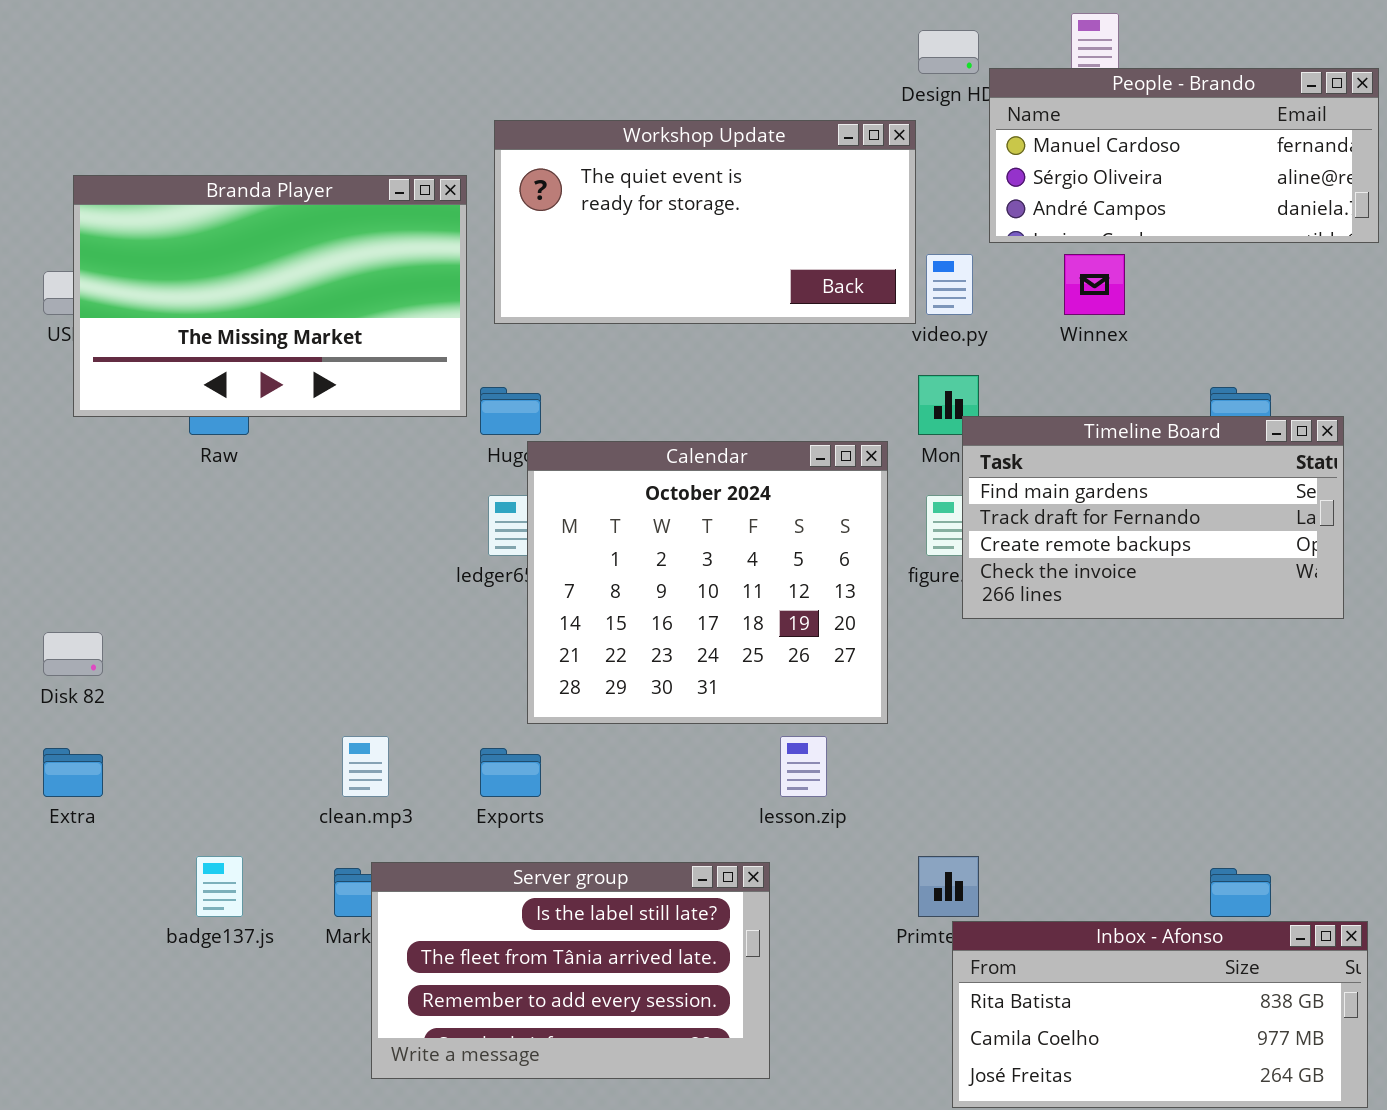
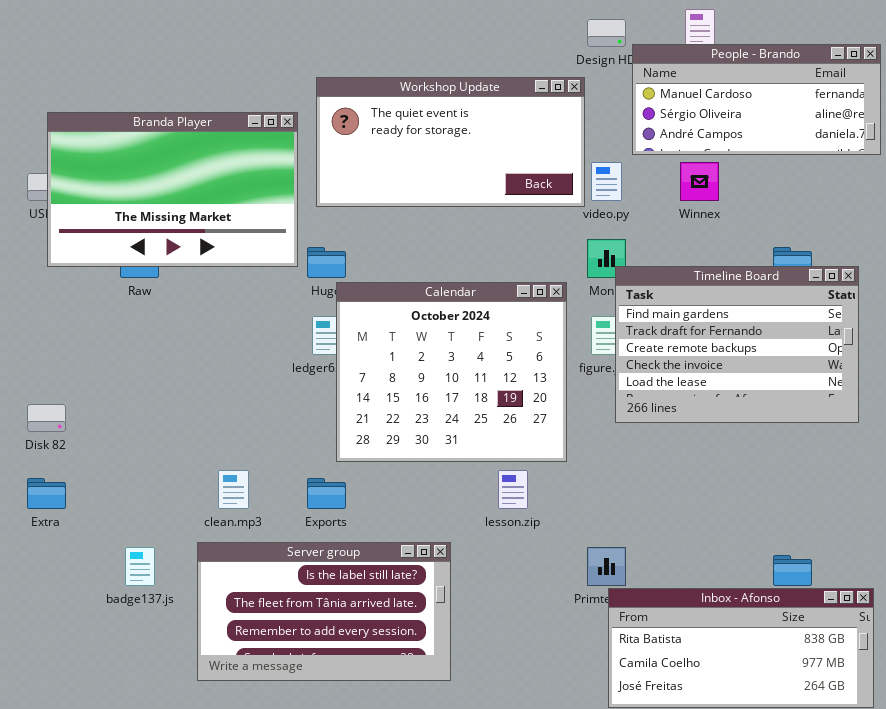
Timeline Board: [962,416,1344,619] -> [615,266,859,423], resized
Server group: [371,862,770,1079] -> [197,542,451,681], moved

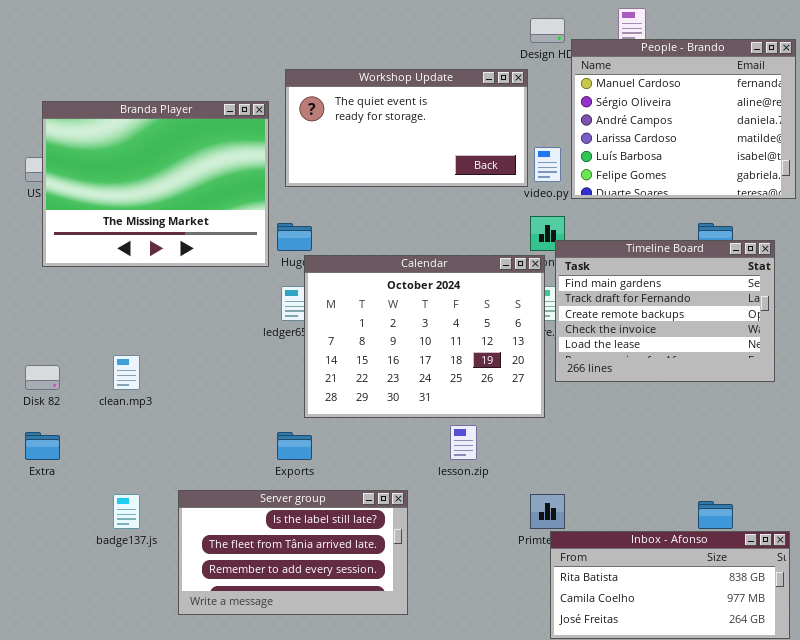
People - Brando: [632,44,881,155] -> [571,39,796,199], resized
Branda Player: [47,112,298,267] -> [42,101,269,267], resized
Calendar: [336,282,567,462] -> [304,255,545,418], resized
clean.mp3: [218,470,249,509] -> [113,355,140,390], moved

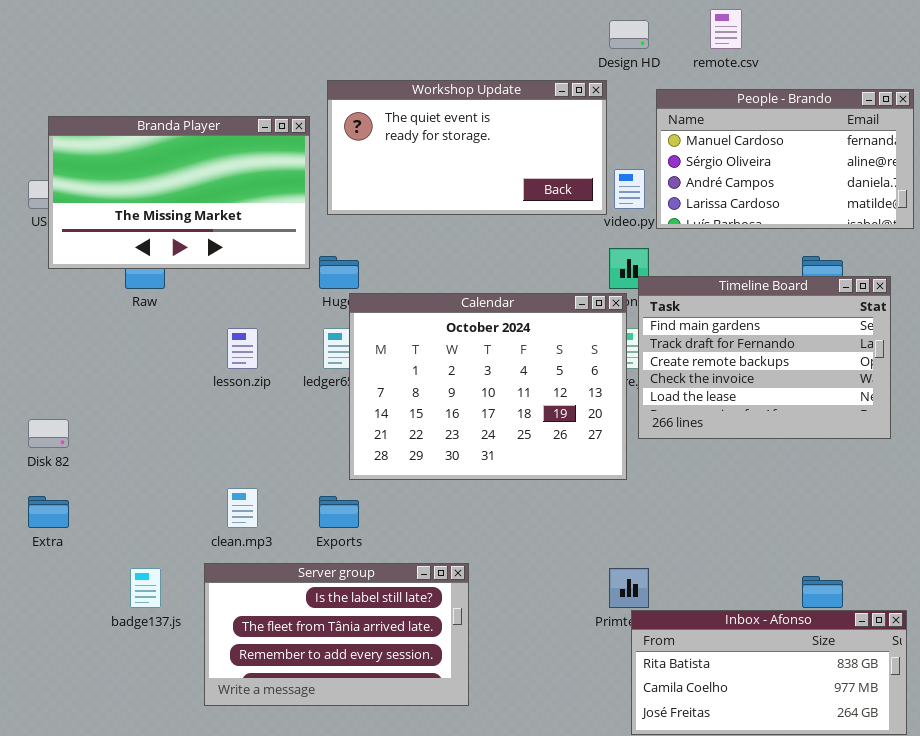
People - Brando: [571,39,796,199] -> [656,89,914,229], resized
Branda Player: [42,101,269,267] -> [48,116,310,269], resized
clean.mp3: [113,355,140,390] -> [227,488,258,528], moved
lesson.zip: [450,425,477,460] -> [227,328,258,369], moved

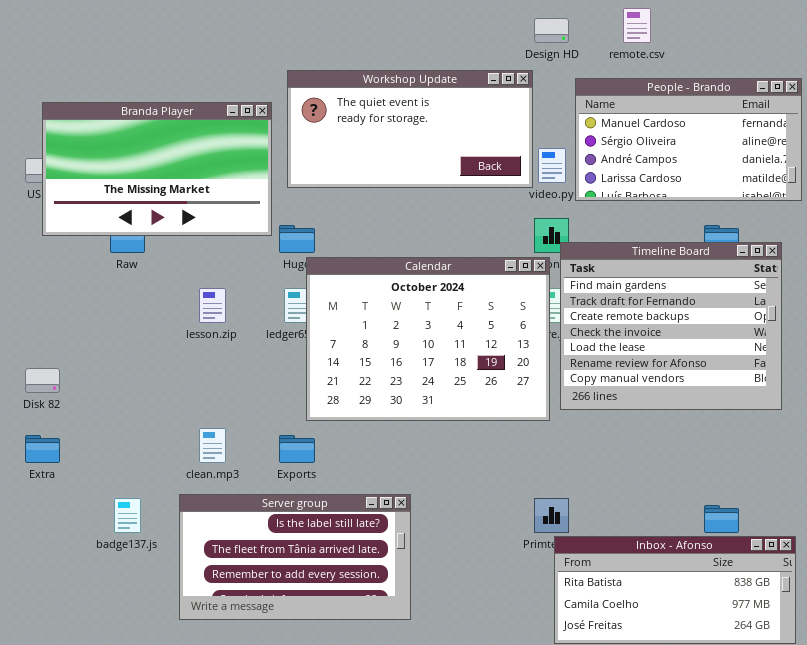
Timeline Board: [638,276,891,439] -> [560,242,782,410], resized

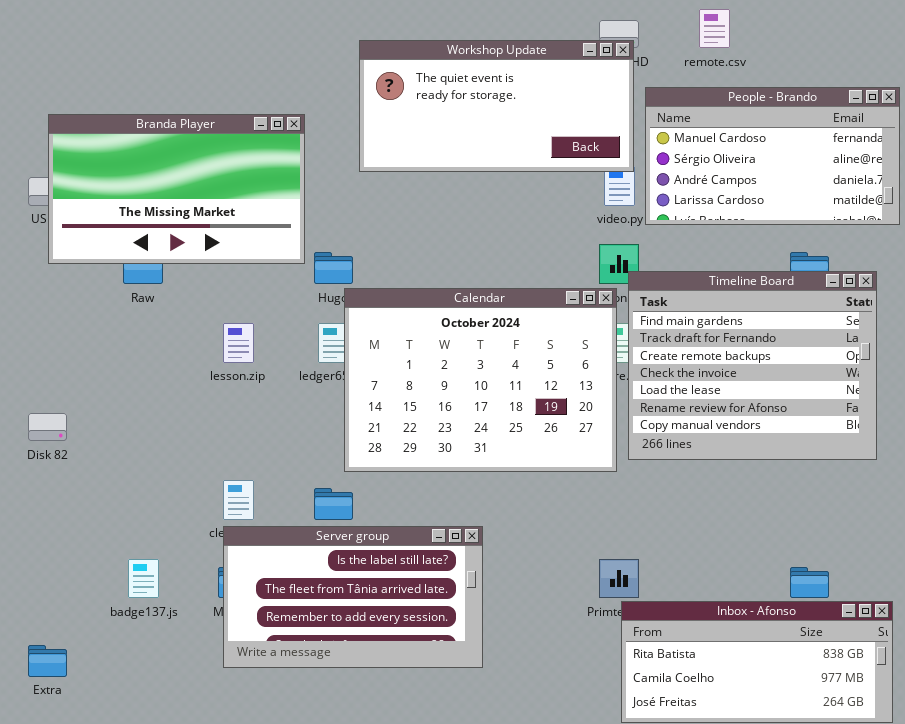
Workshop Update: [287,70,533,188] -> [359,40,634,172], moved
Extra: [25,435,60,463] -> [28,645,67,677], moved
Server group: [179,494,411,620] -> [223,526,483,668], moved

